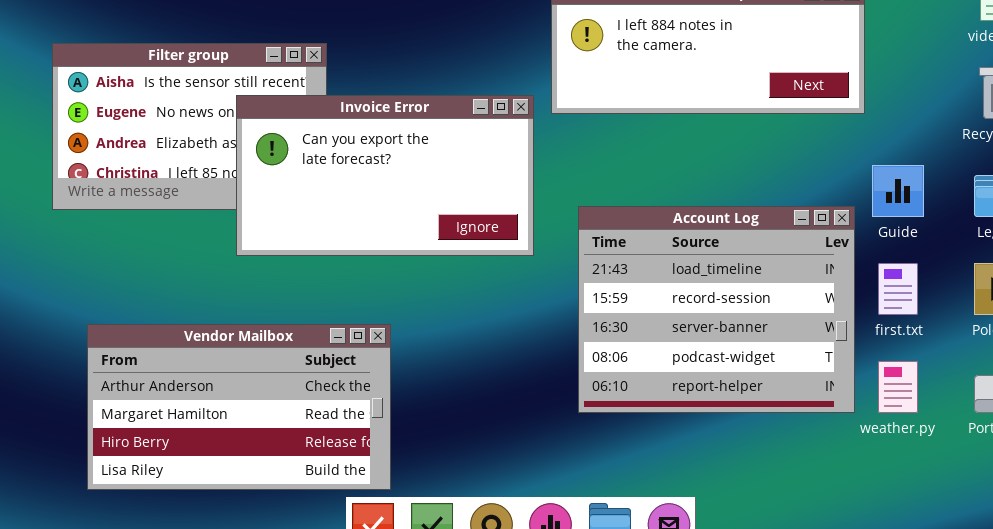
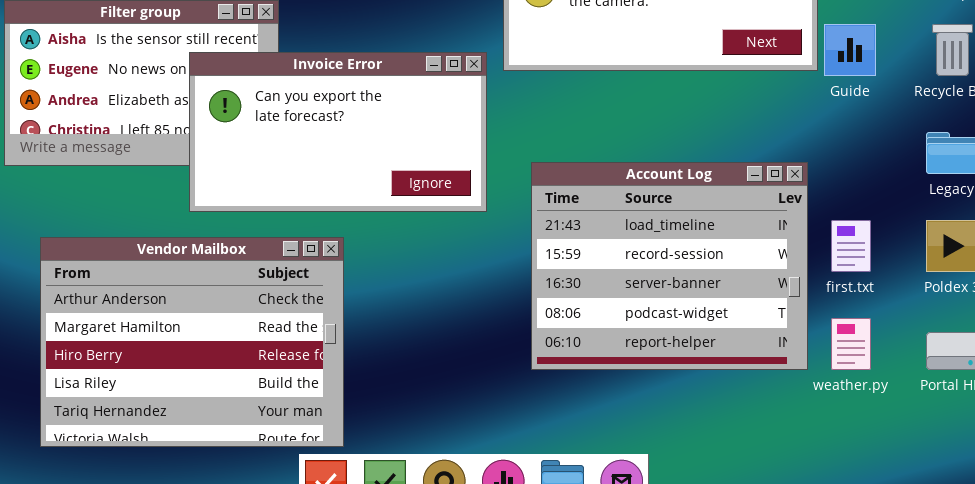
Guide: [872,165,924,217] -> [824,24,876,76], moved
Vendor Mailbox: [87,324,391,490] -> [40,237,344,447], resized

